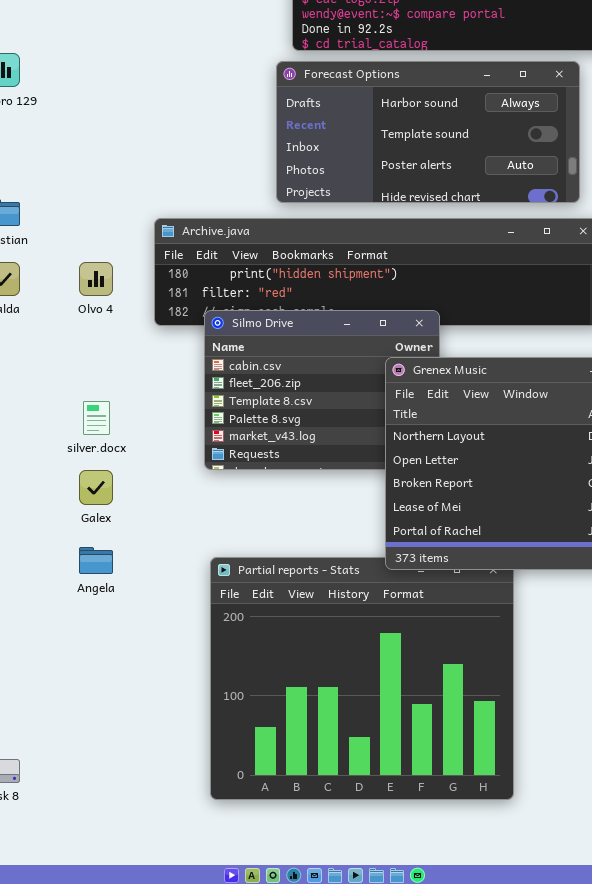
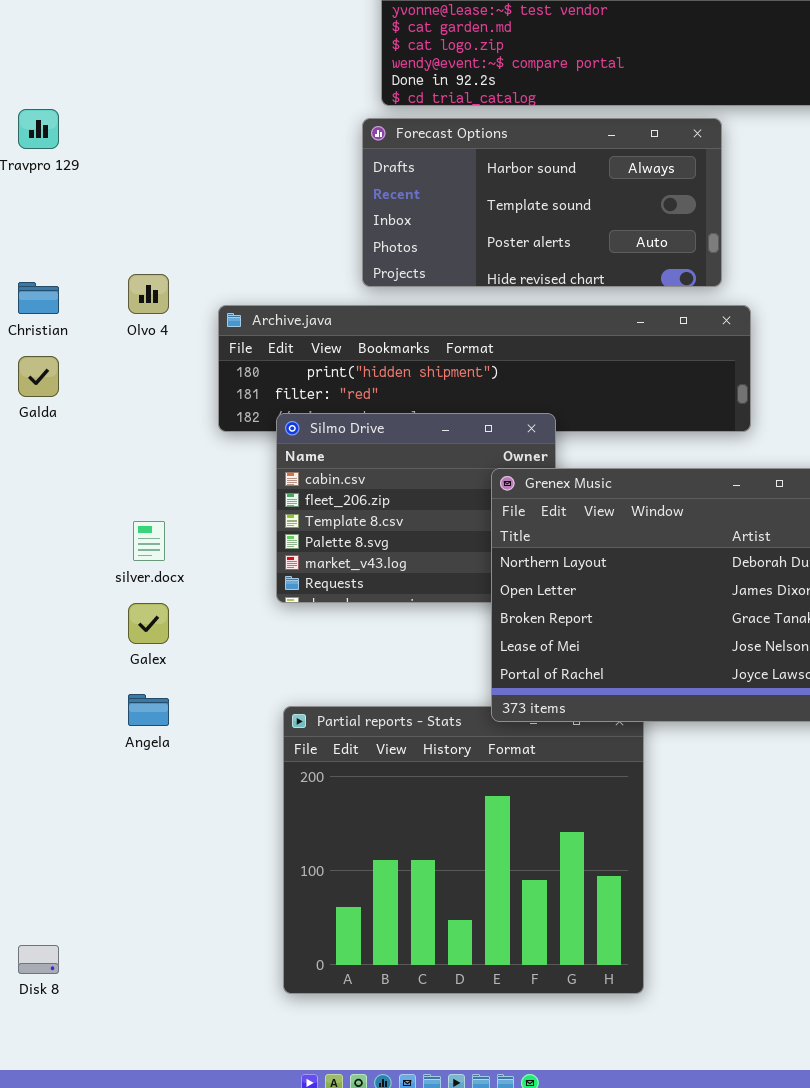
Olvo 4: [79,262,113,296] -> [128,274,169,314], moved

